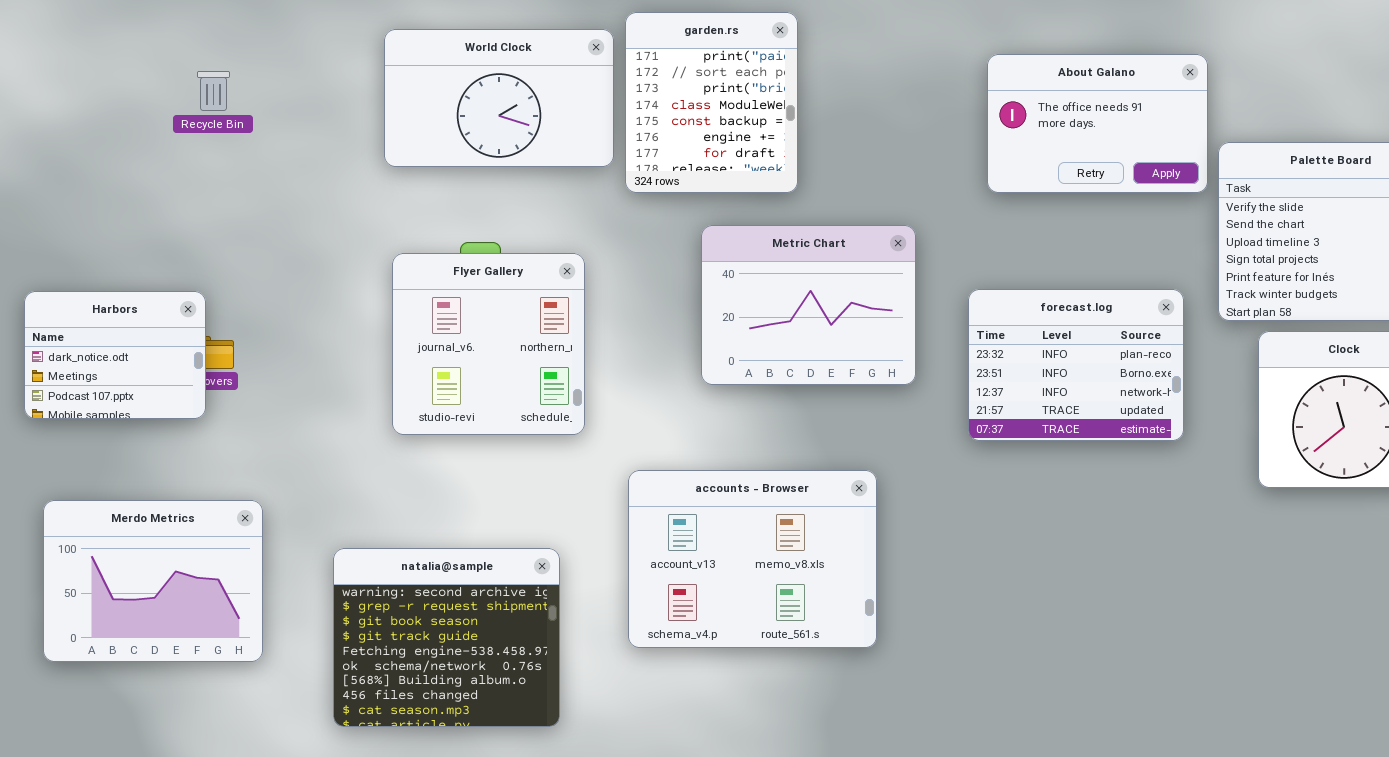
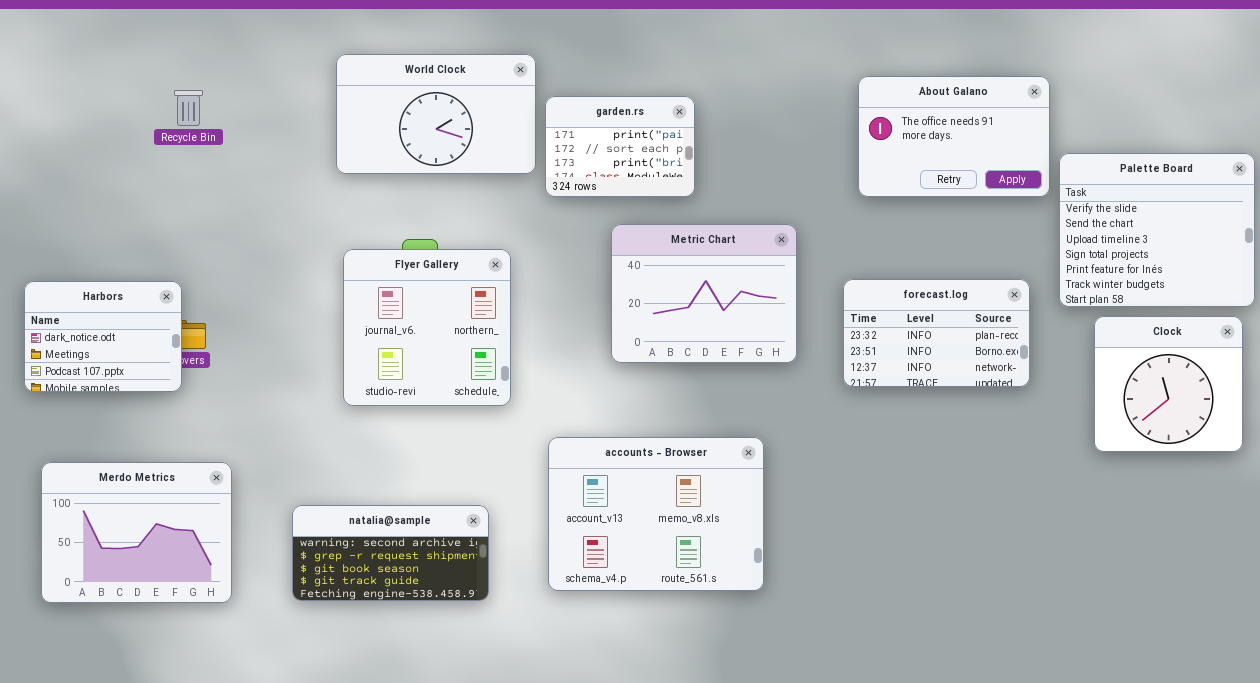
garden.rs: [625,12,798,193] -> [545,96,695,197], resized
forecast.log: [968,289,1184,441] -> [843,279,1030,387], resized
natalia@sample: [333,548,560,727] -> [292,505,489,601], resized

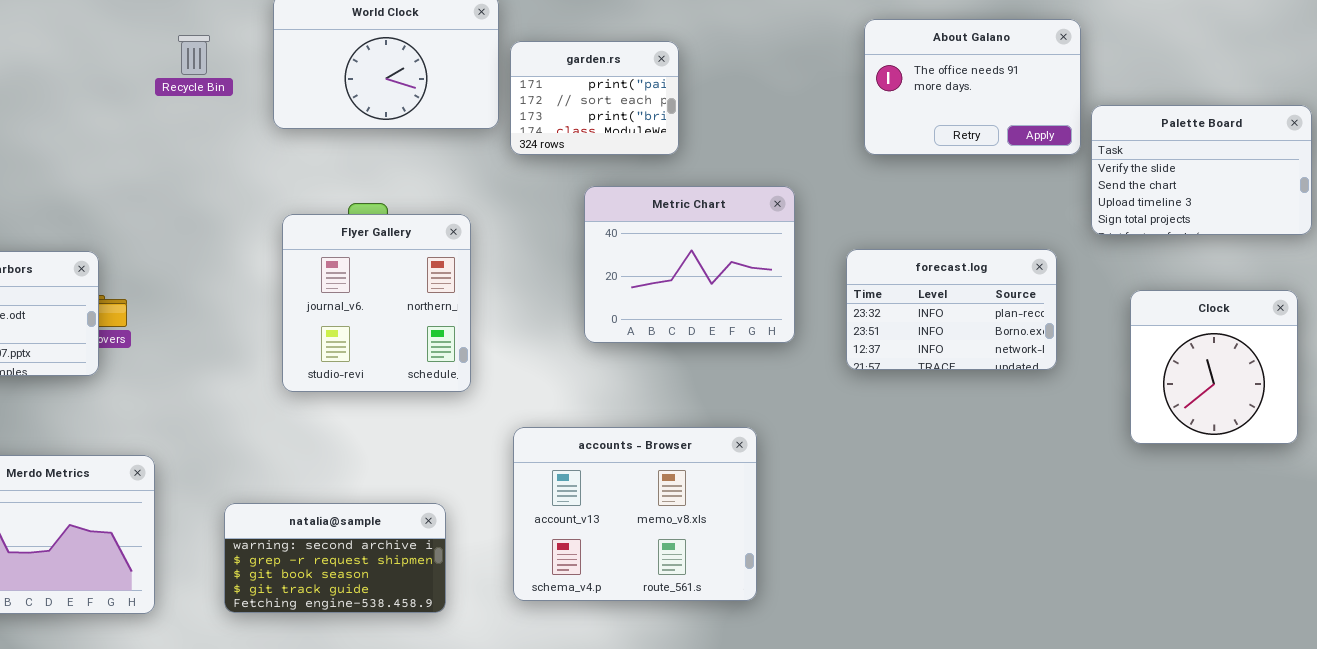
Recycle Bin: [174,90,203,126] -> [178,35,210,75], moved
Palette Board: [1059,153,1255,307] -> [1091,105,1312,235], resized

